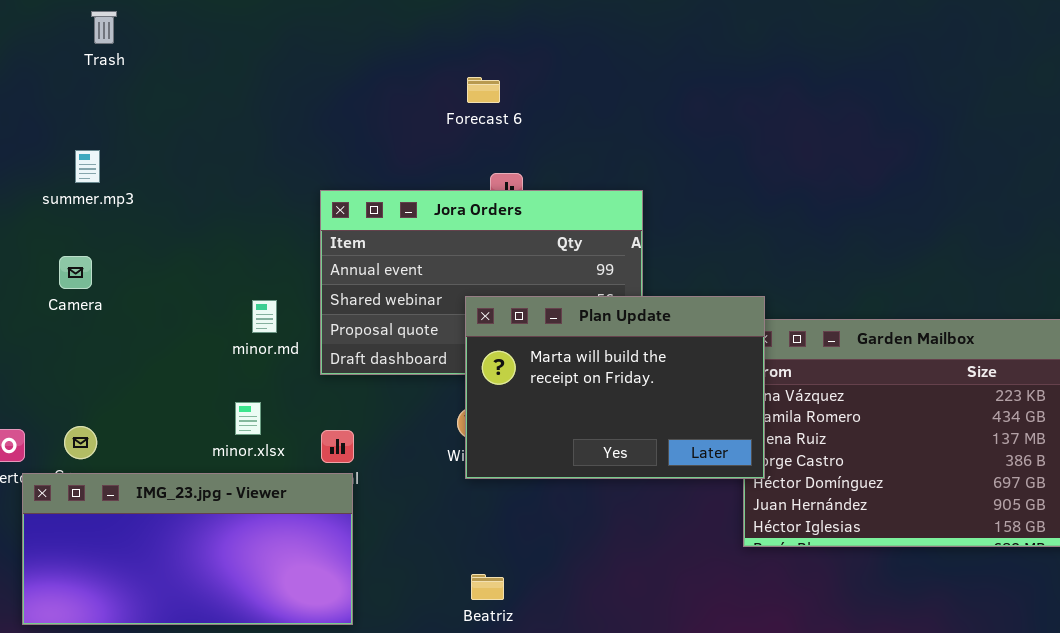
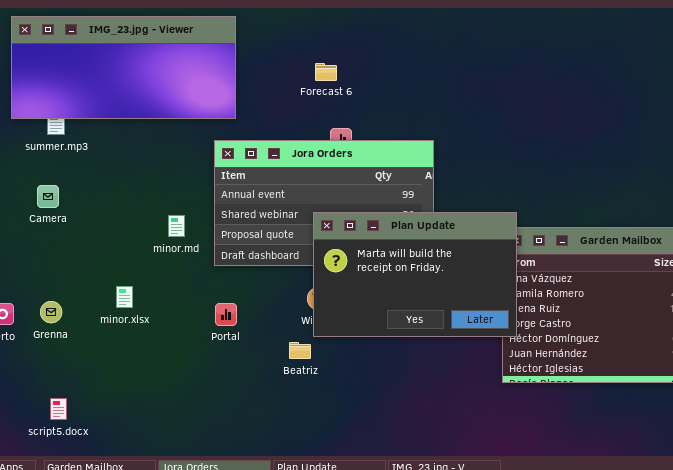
minor.xlsx: [235,402,261,435] -> [116,286,133,308], moved
IMG_23.jpg - Viewer: [22,473,353,625] -> [11,16,236,119], moved
Beatriz: [471,574,504,600] -> [289,342,311,359], moved

